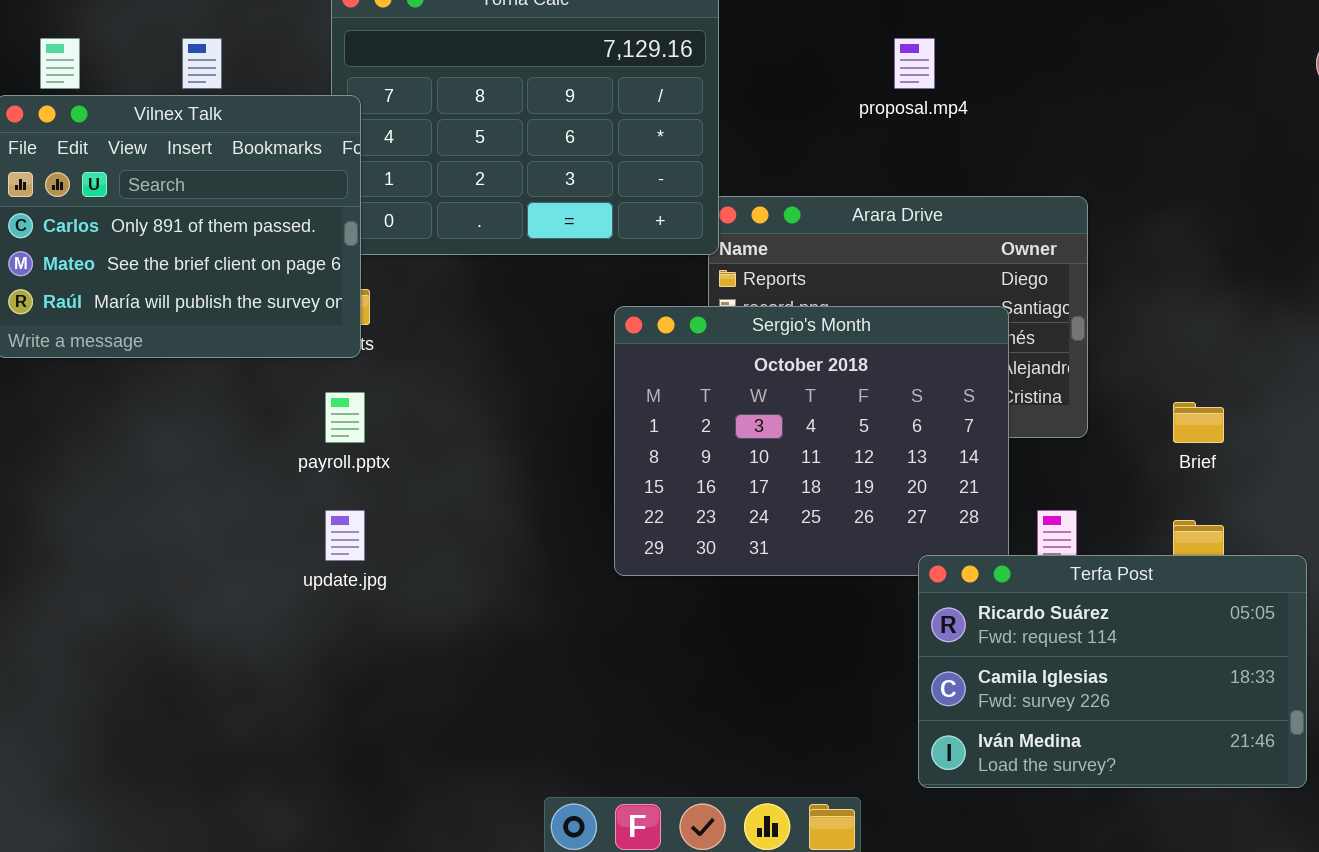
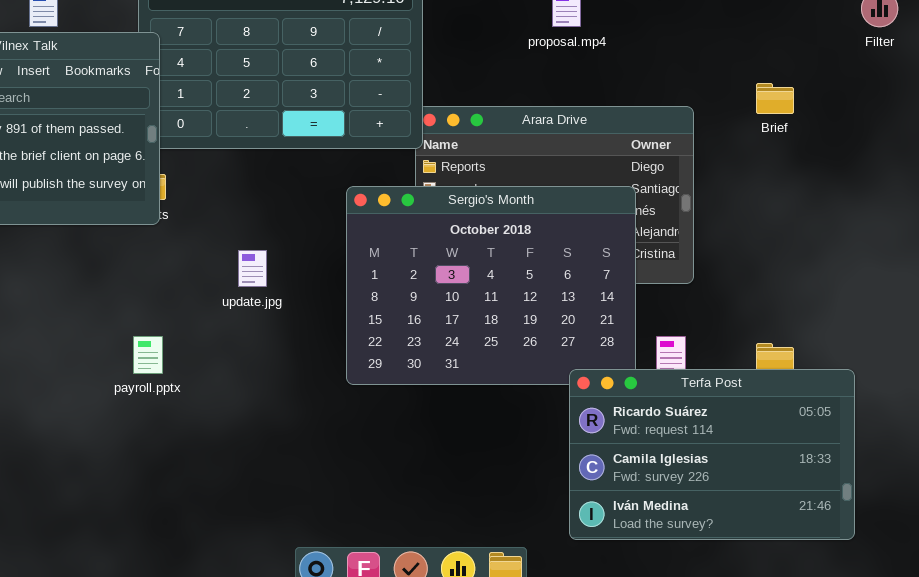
payroll.pptx: [325,392,365,443] -> [133,336,163,374], moved
Brief: [1173,402,1224,443] -> [756,83,794,114], moved
update.jpg: [325,510,365,561] -> [238,250,267,287], moved

